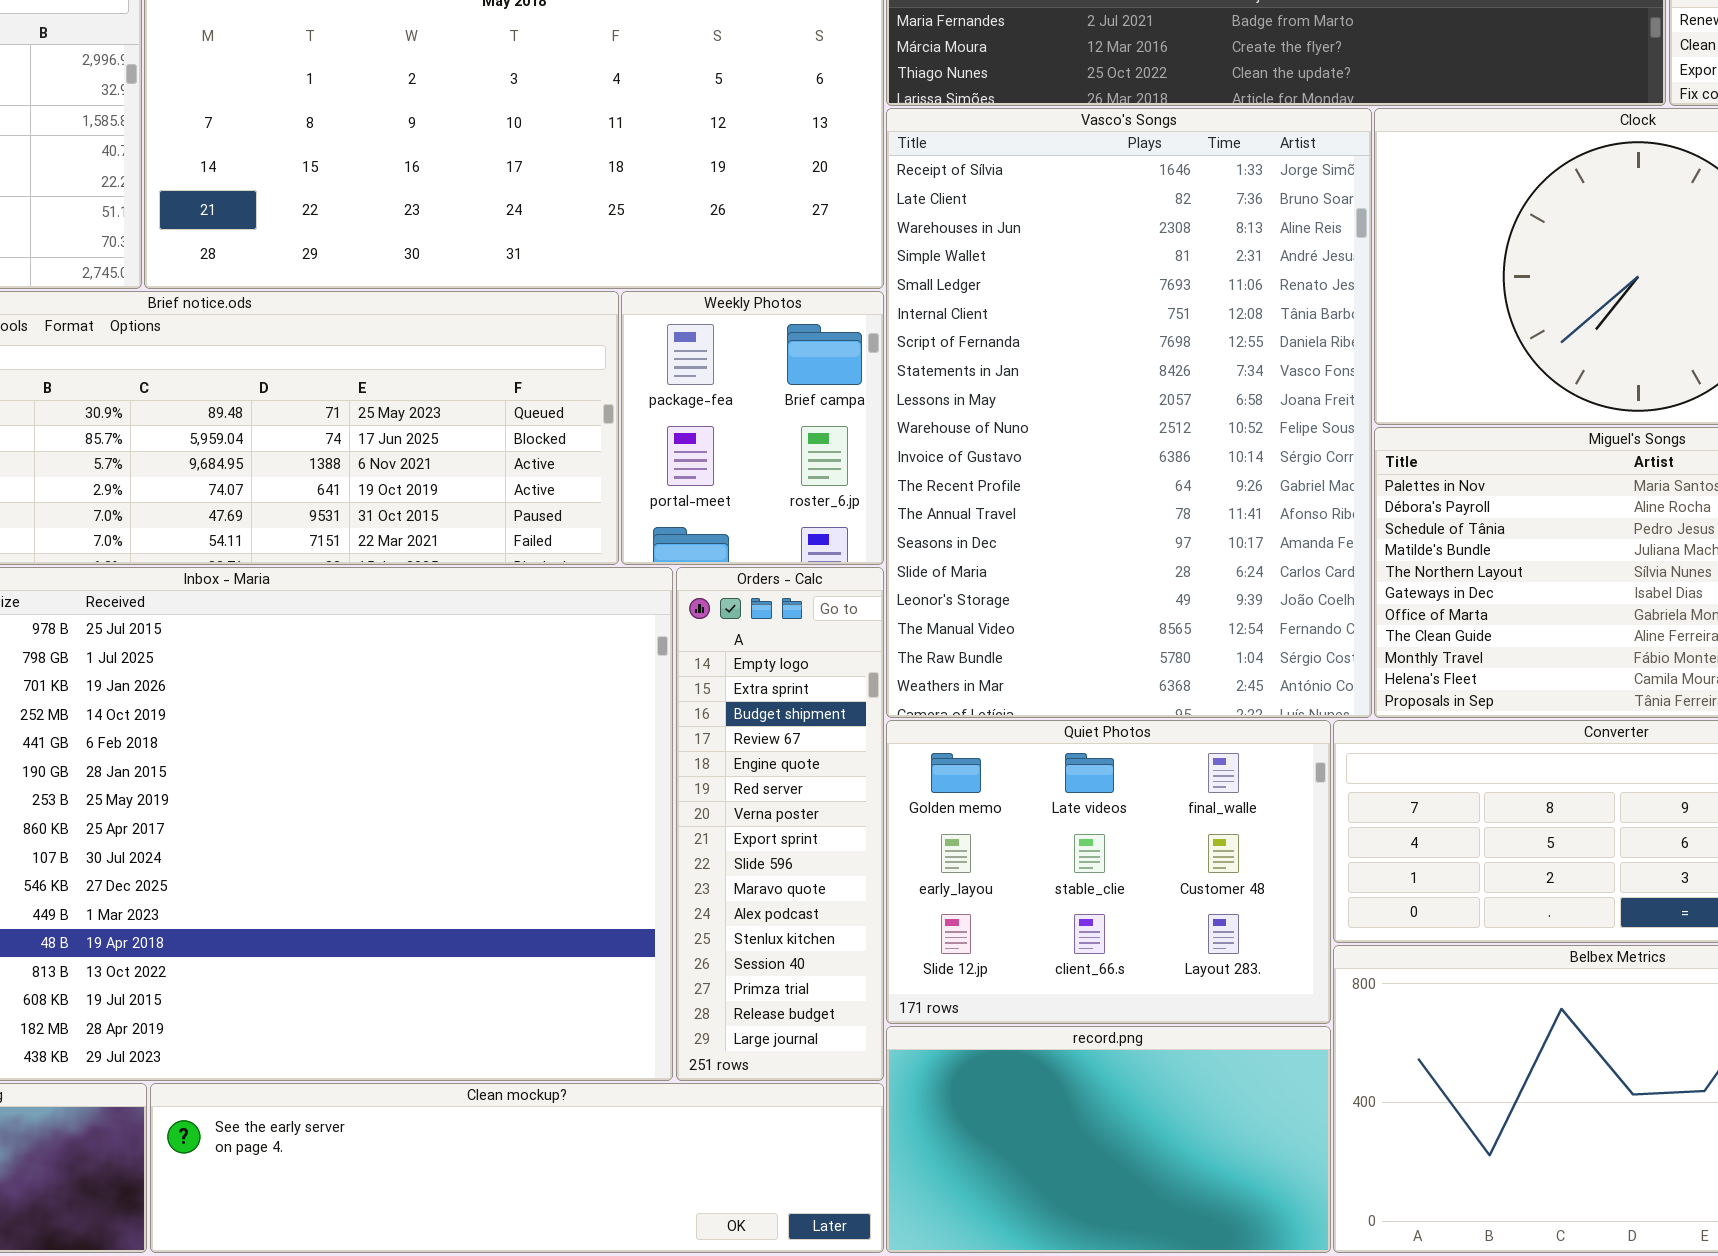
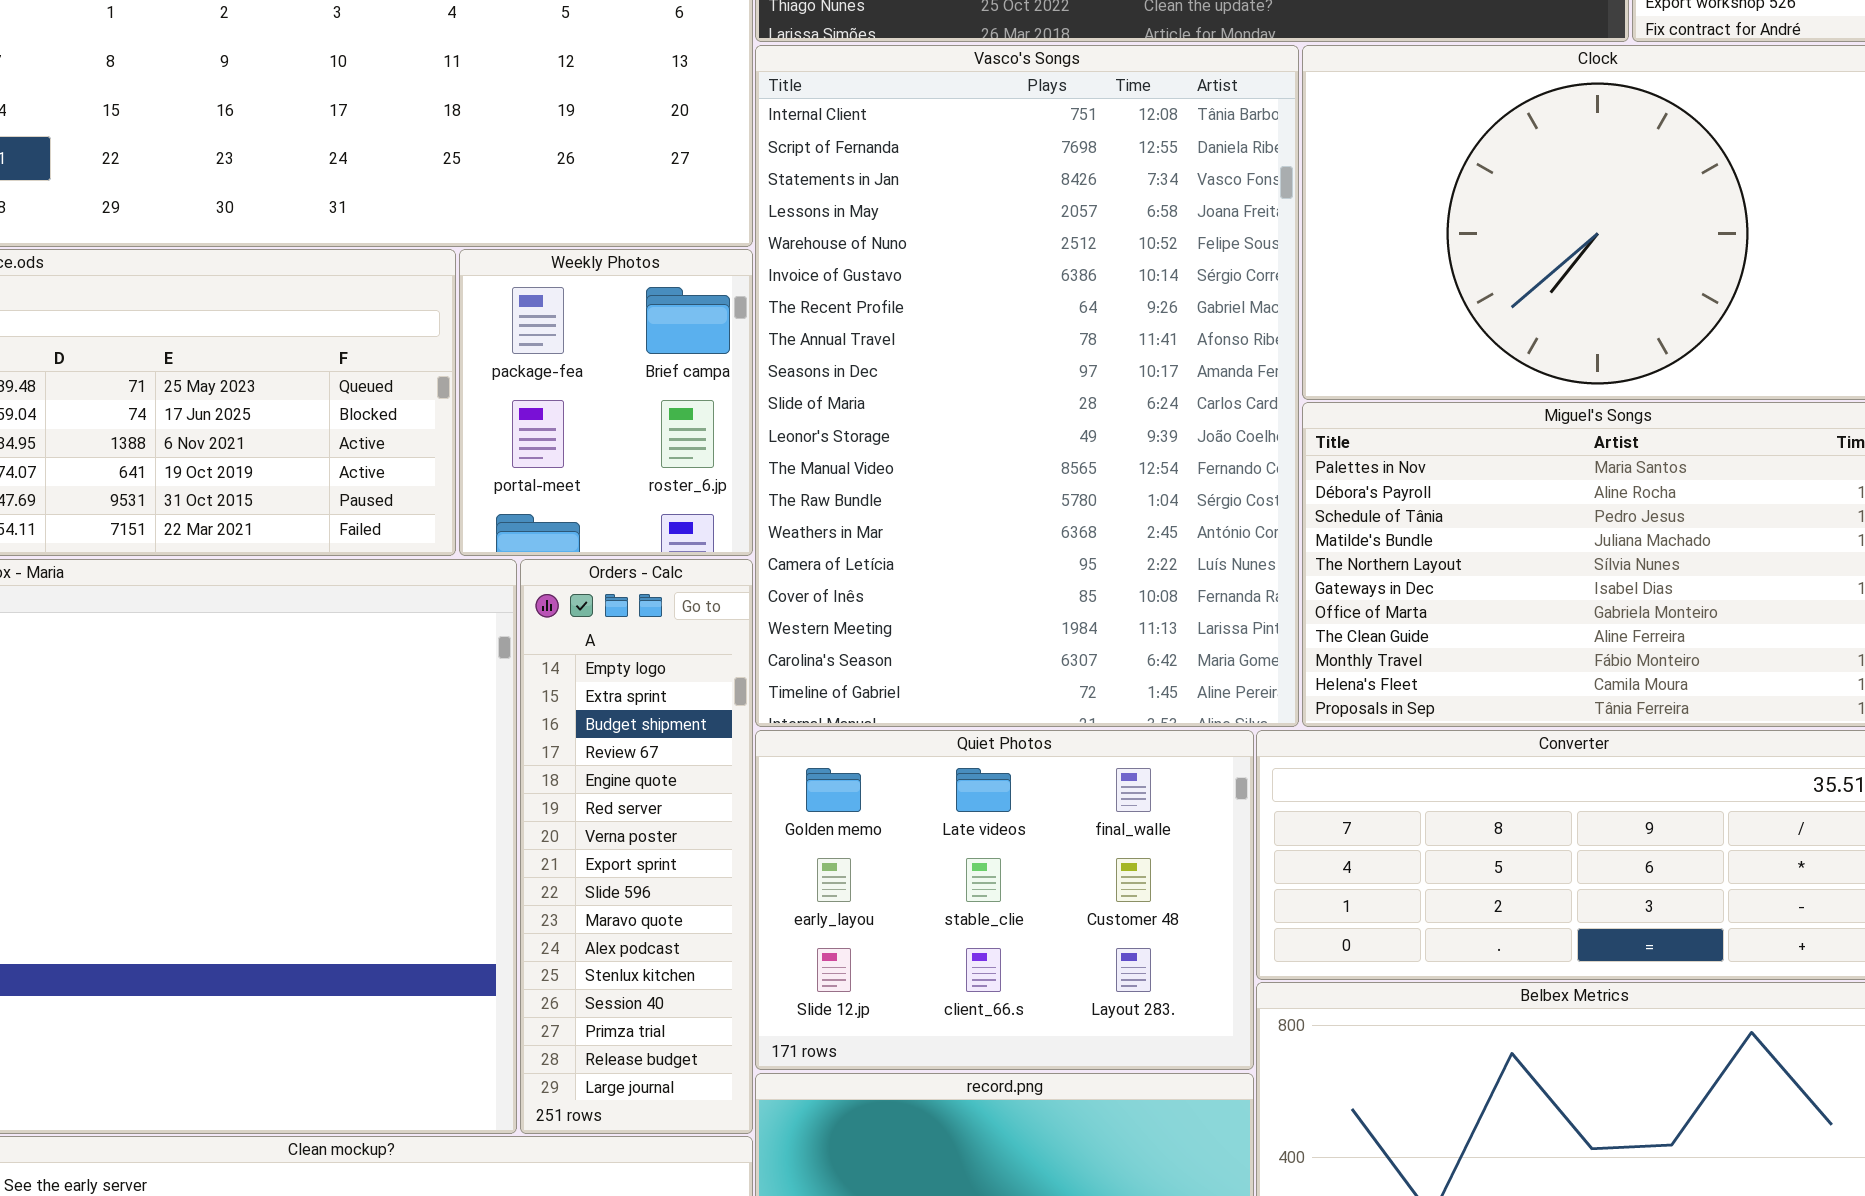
Vasco's Songs: [886,108,1372,718] -> [755,45,1299,727], scrolled down 5 rows

